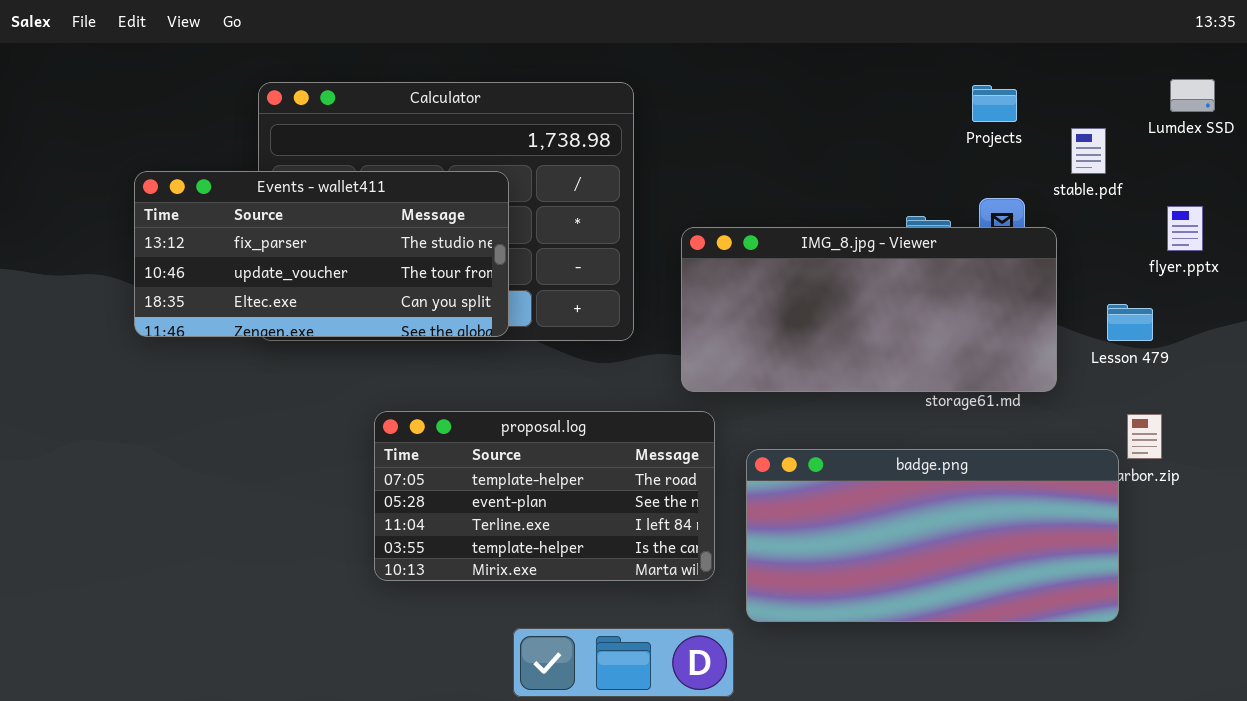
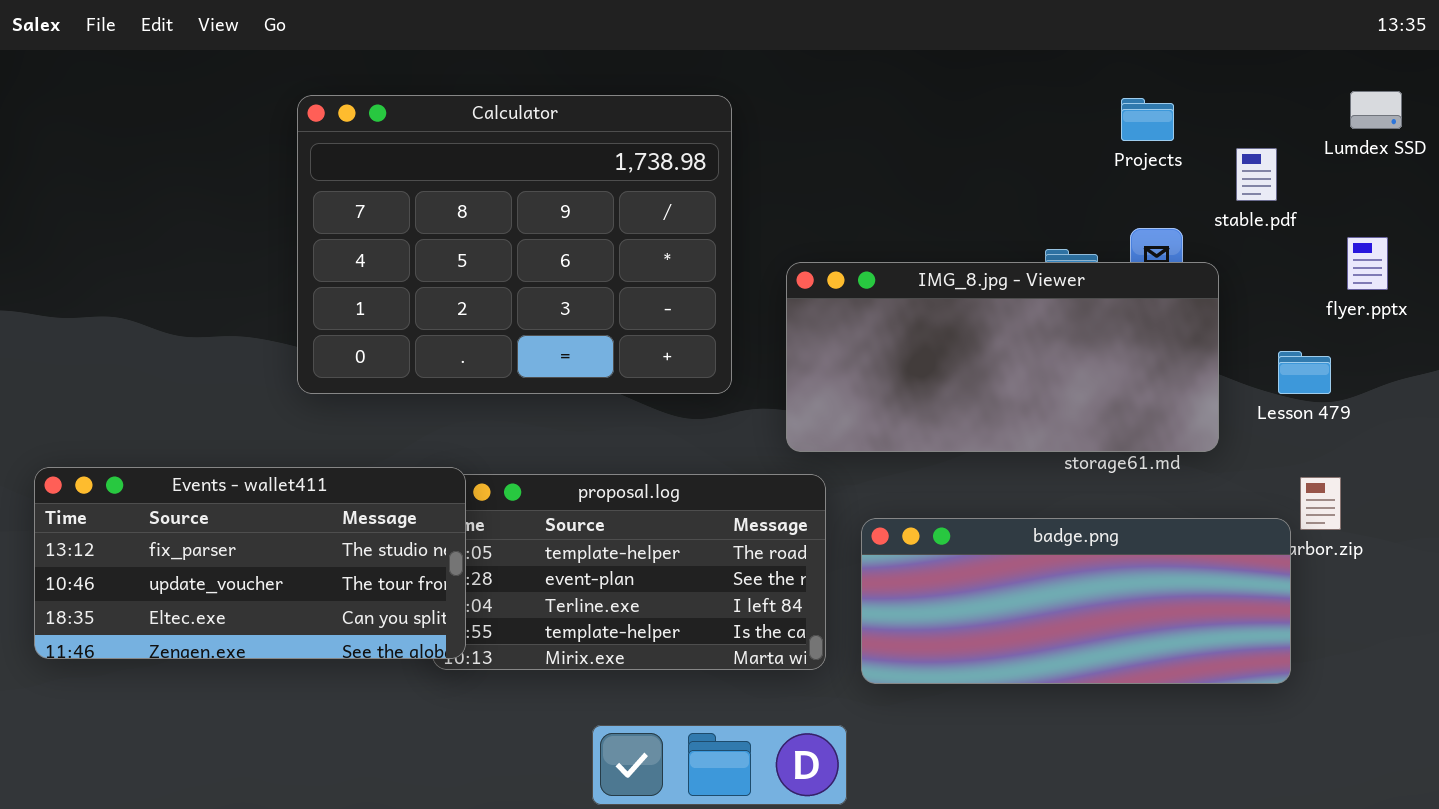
Events - wallet411: [134,171,509,337] -> [34,467,466,659], moved
badge.png: [746,449,1119,622] -> [861,518,1291,684], resized

